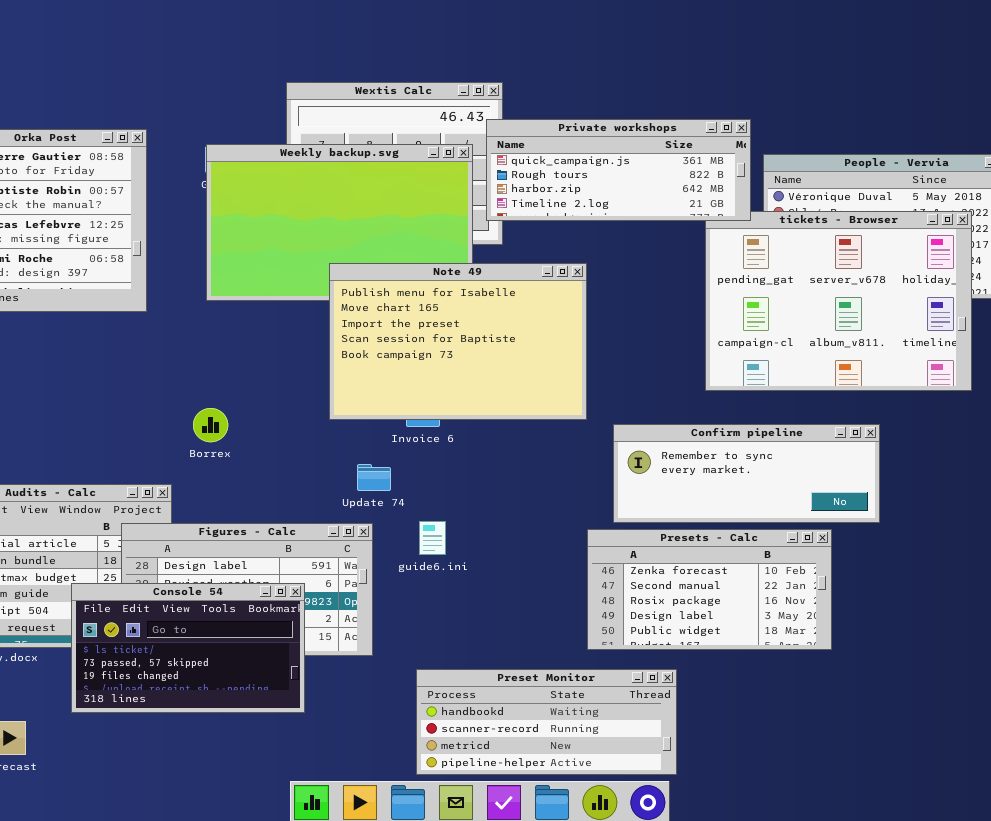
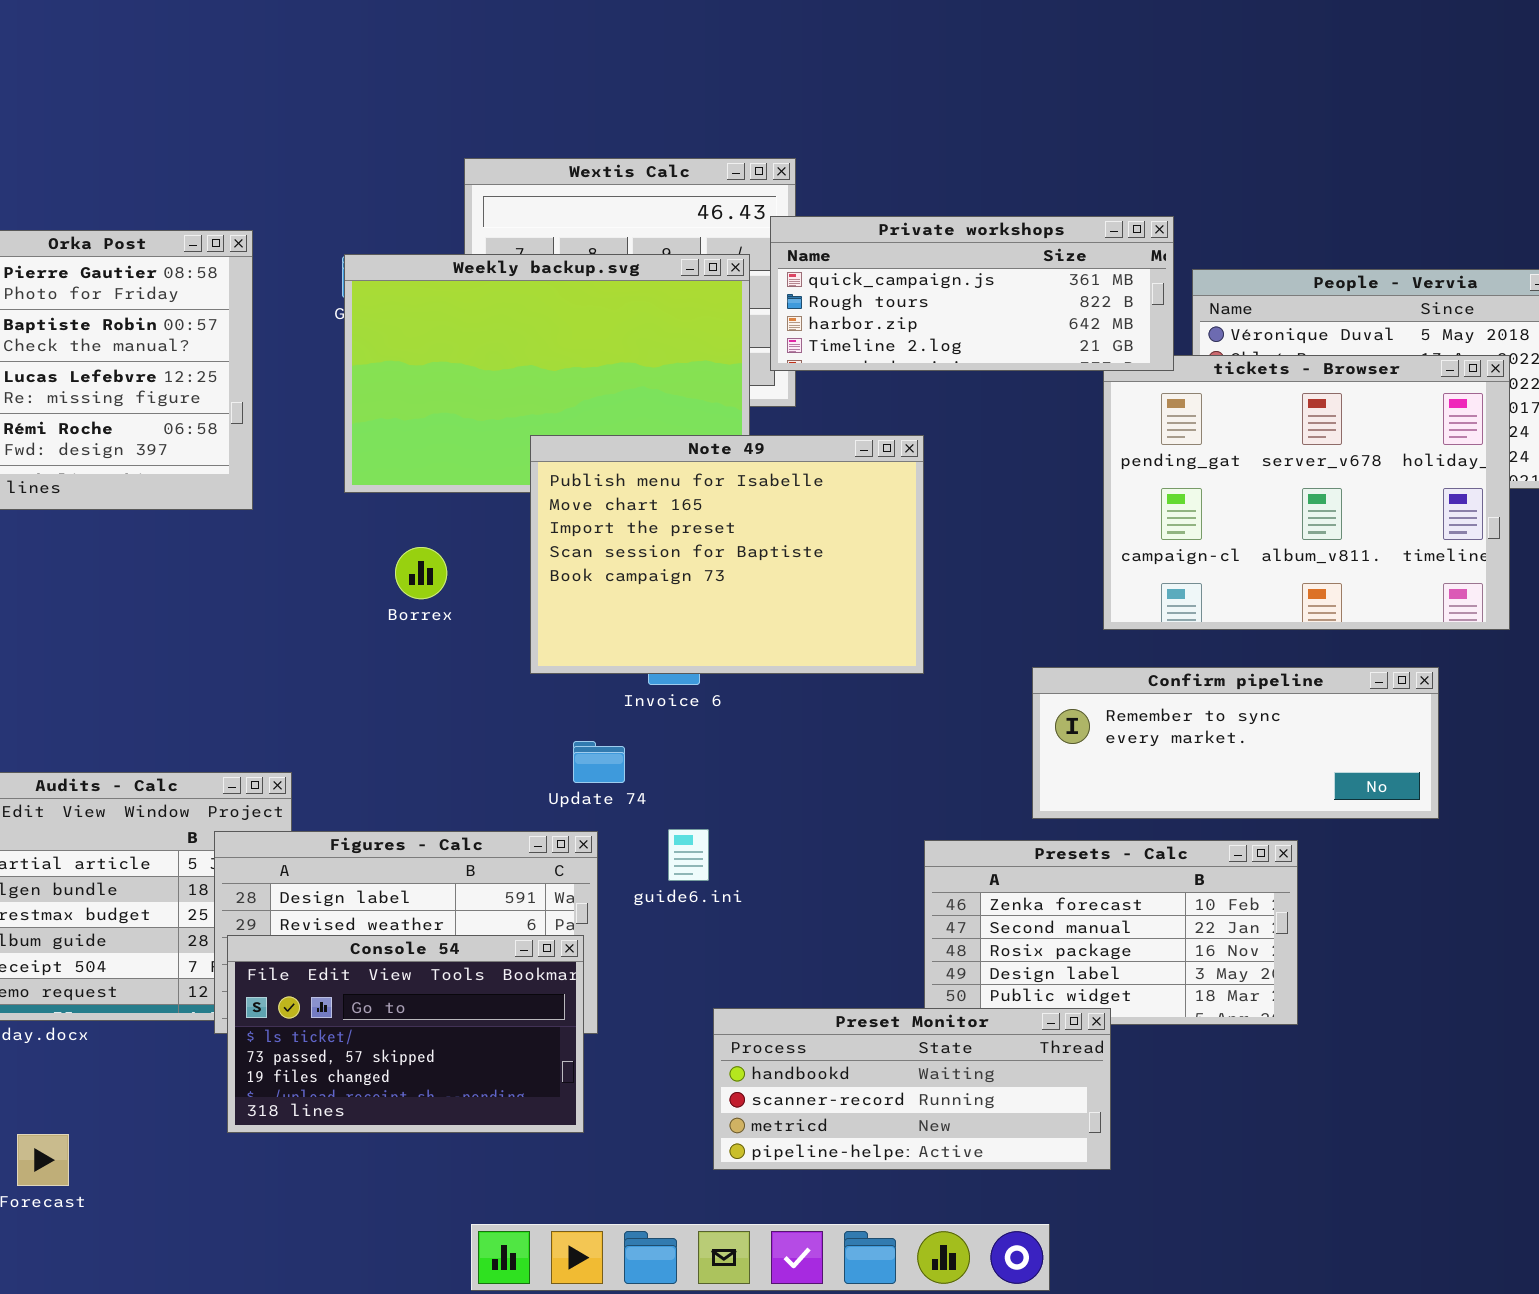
Borrex: [193,408,228,442] -> [395,547,447,599], moved
Confirm pipeline: [613,424,880,523] -> [1032,667,1439,819], moved
Console 54: [71,583,305,713] -> [227,935,584,1133], moved
Preset Monitor: [416,669,677,775] -> [713,1008,1111,1170], moved

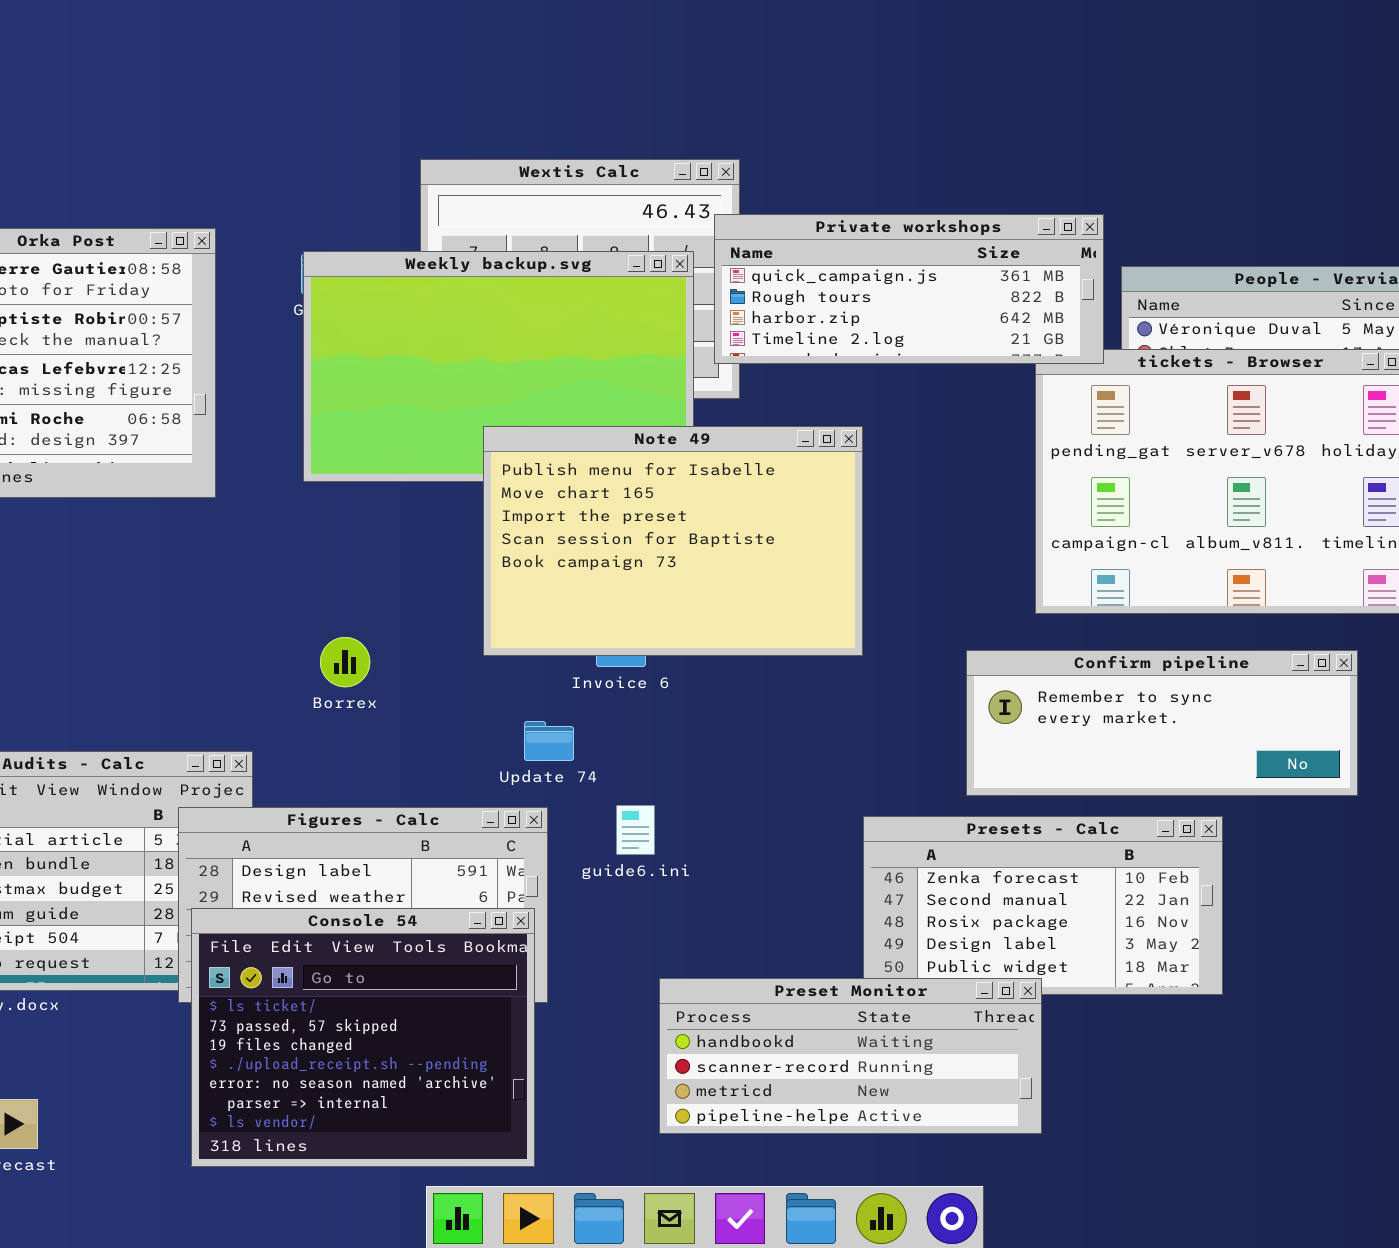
Borrex: [395,547,447,599] -> [320,637,370,687], moved
Console 54: [227,935,584,1133] -> [191,908,535,1167], resized

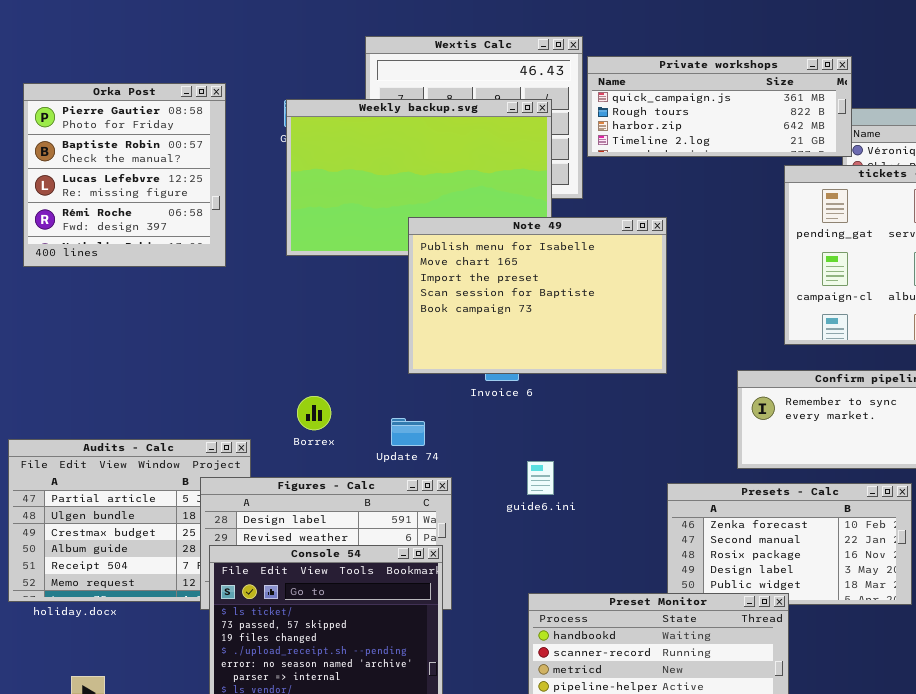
Private workshops: [714,214,1104,364] -> [587,56,852,157], moved
Borrex: [320,637,370,687] -> [297,396,331,430], moved
Update 74: [524,721,574,761] -> [391,418,425,446], moved
guide6.ini: [616,805,655,855] -> [527,461,554,495], moved

